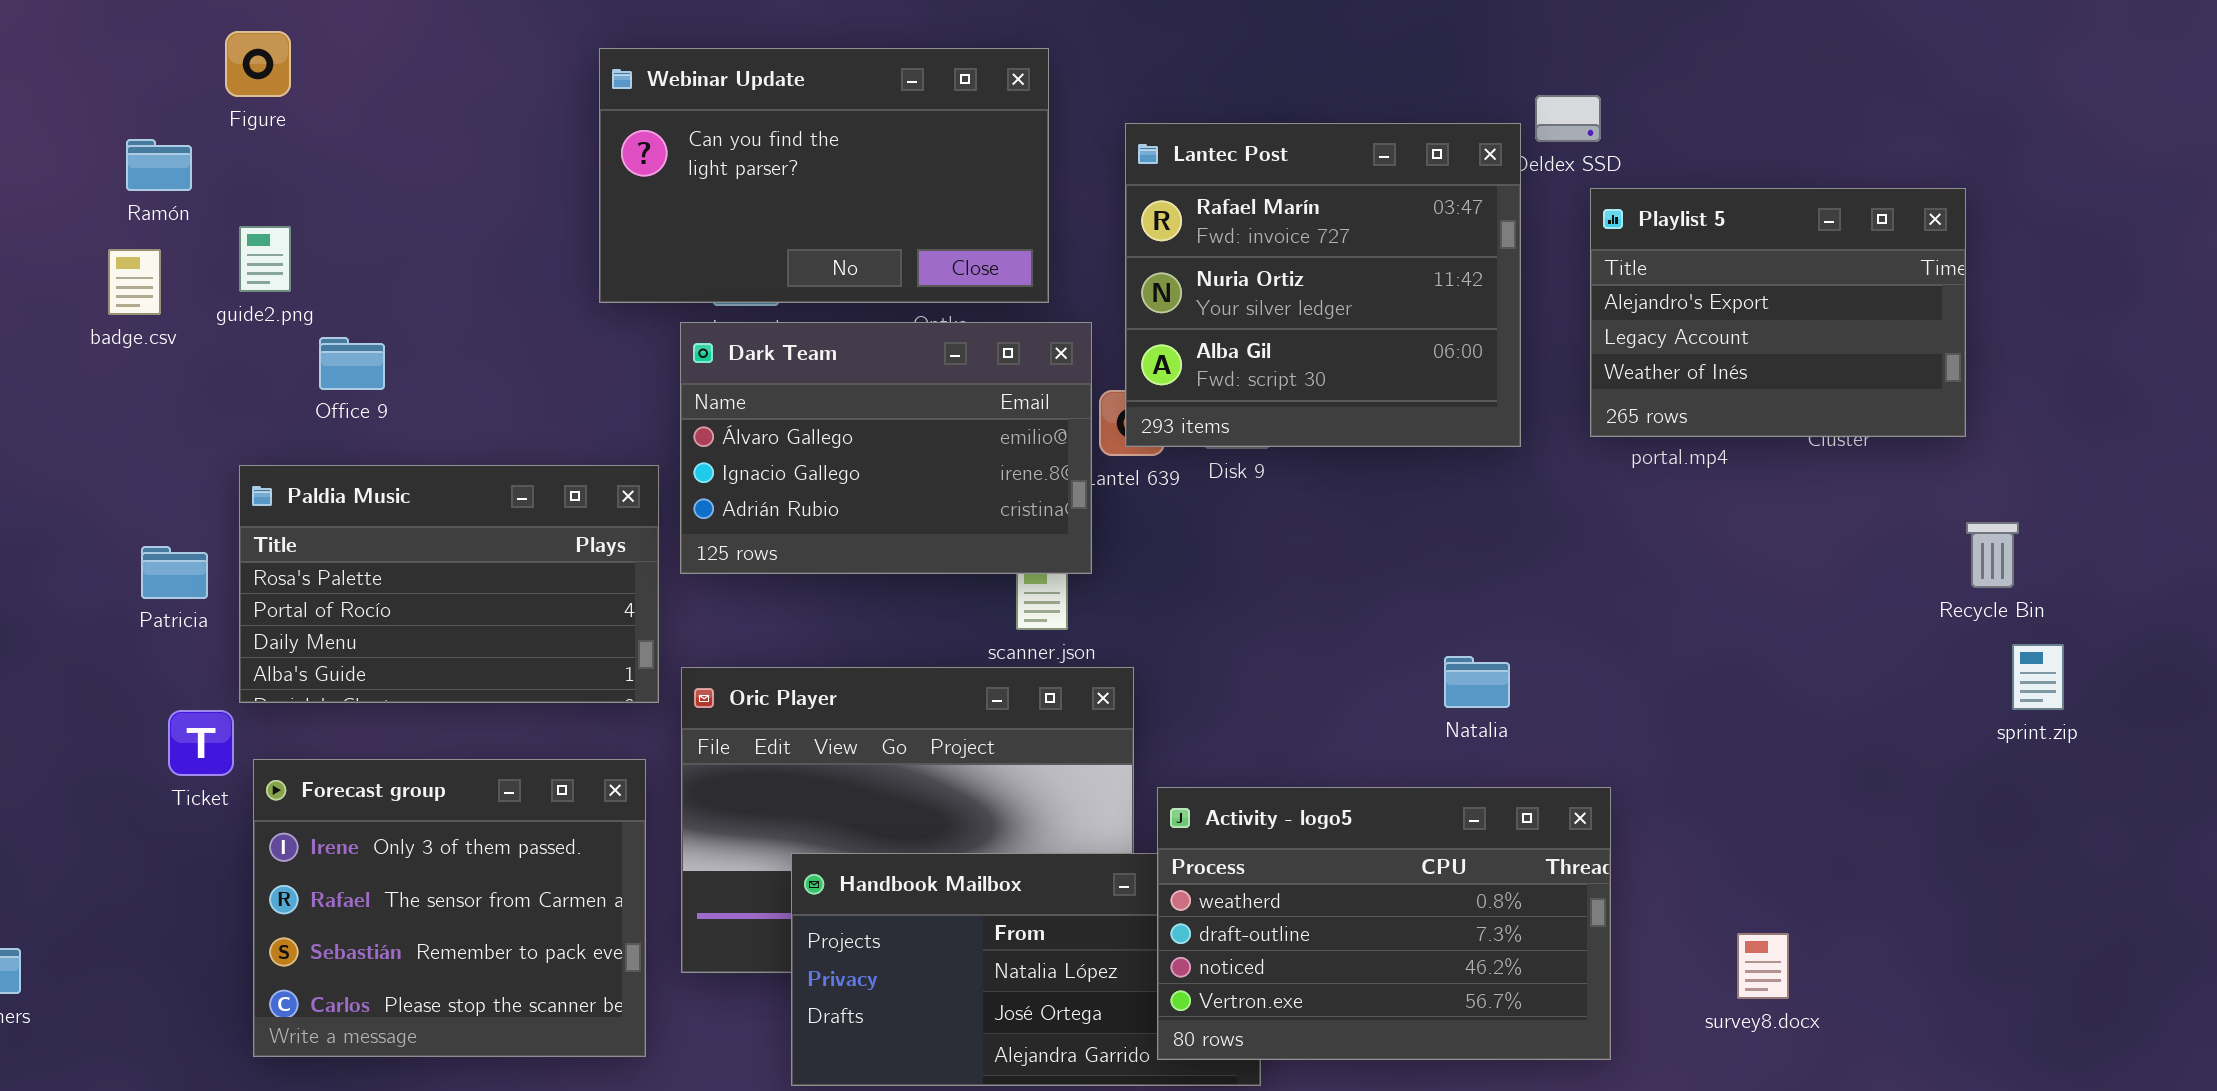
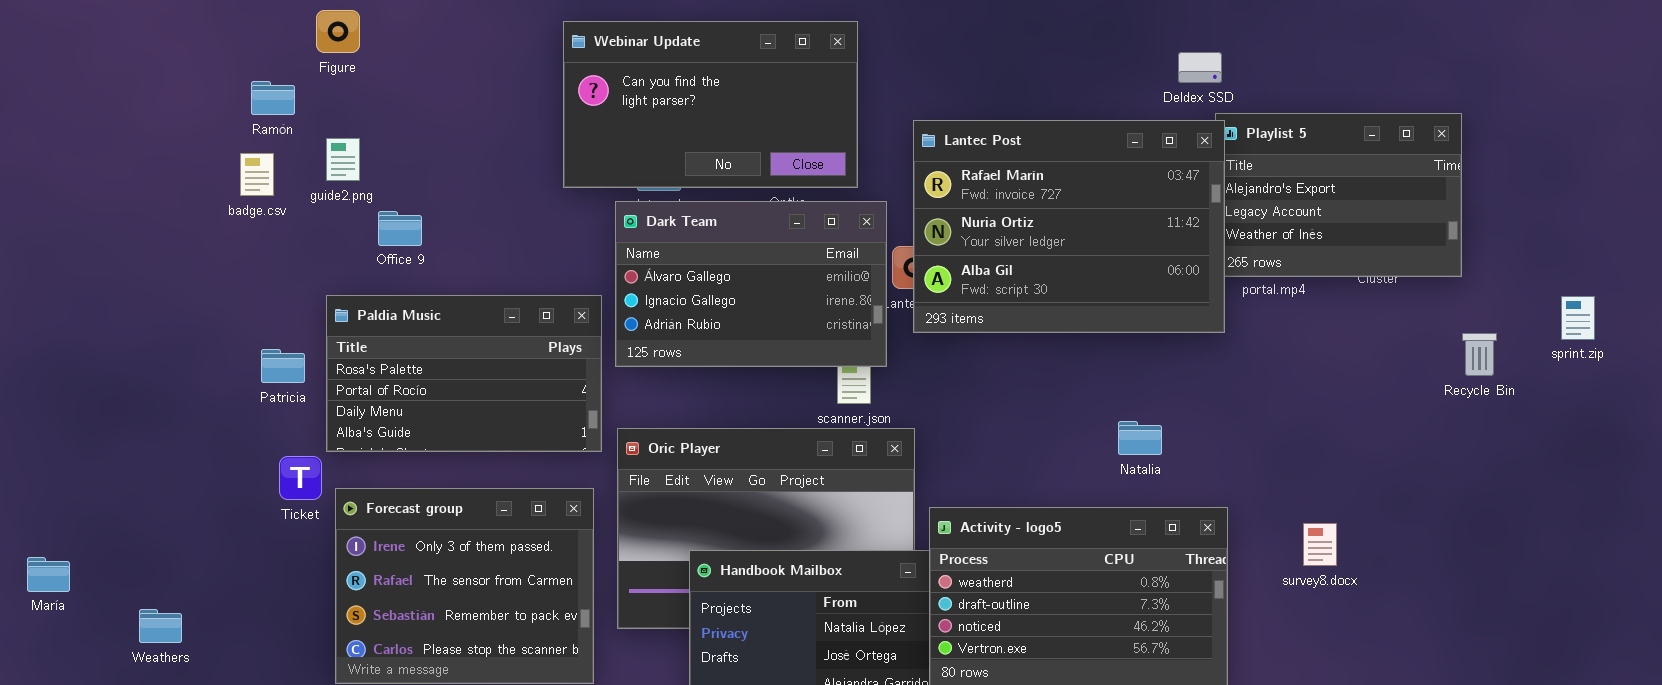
Lantec Post: [1125,123,1521,447] -> [913,120,1225,333], moved, resized
sprint.zip: [2012,644,2064,710] -> [1561,296,1595,340], moved
survey8.docx: [1737,933,1789,999] -> [1303,523,1337,566], moved

